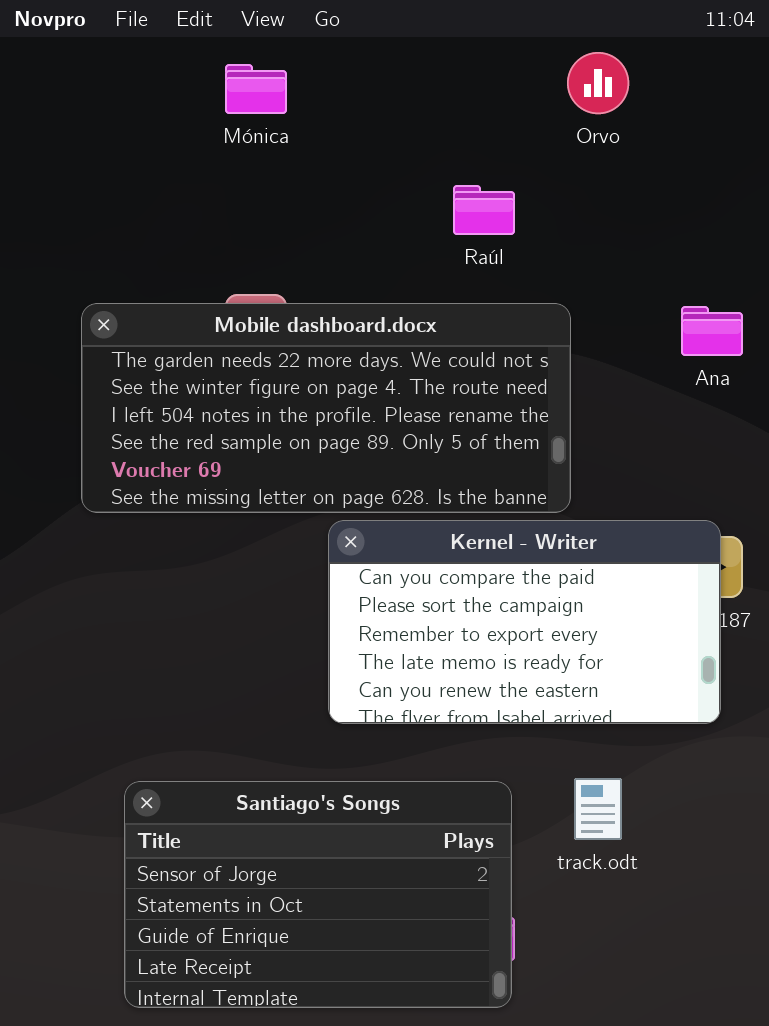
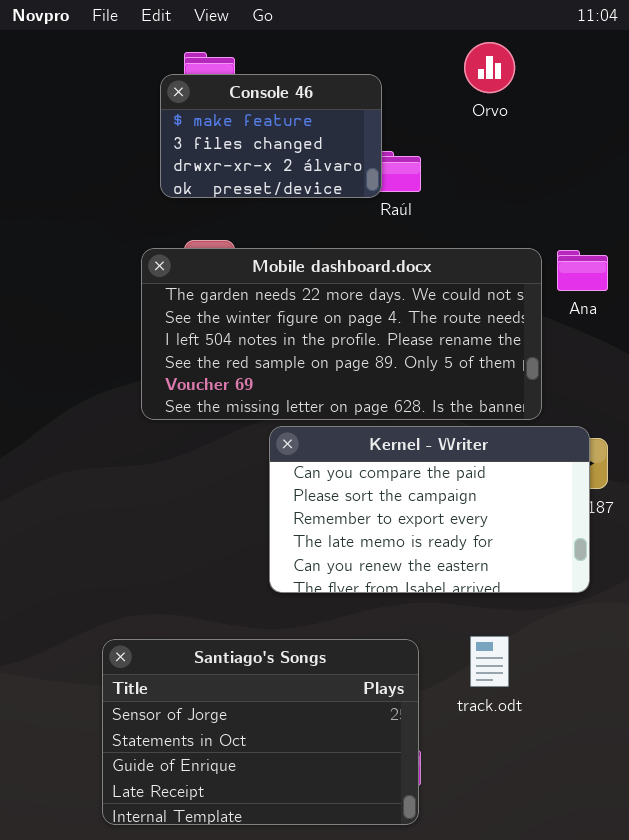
Console 46: none -> [160,74,382,198], opened
Mobile dashboard.docx: [81,303,571,513] -> [141,248,542,420], moved

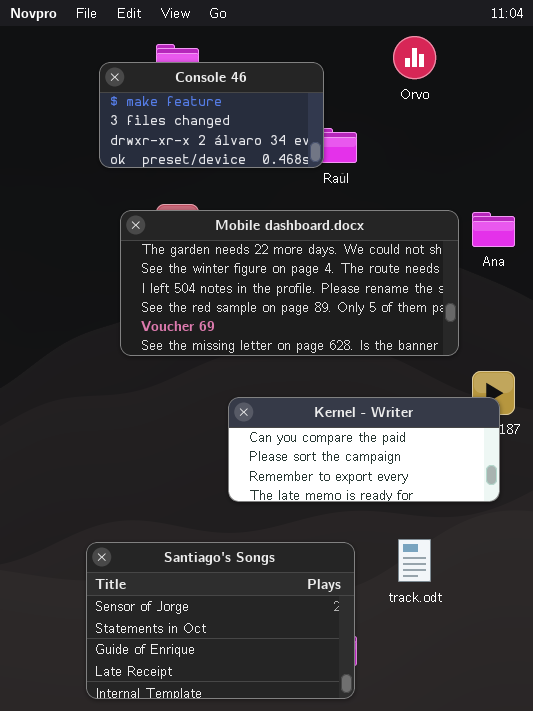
Console 46: [160,74,382,198] -> [99,62,324,168], resized
Kernel - Writer: [269,426,590,593] -> [228,397,500,502], resized

